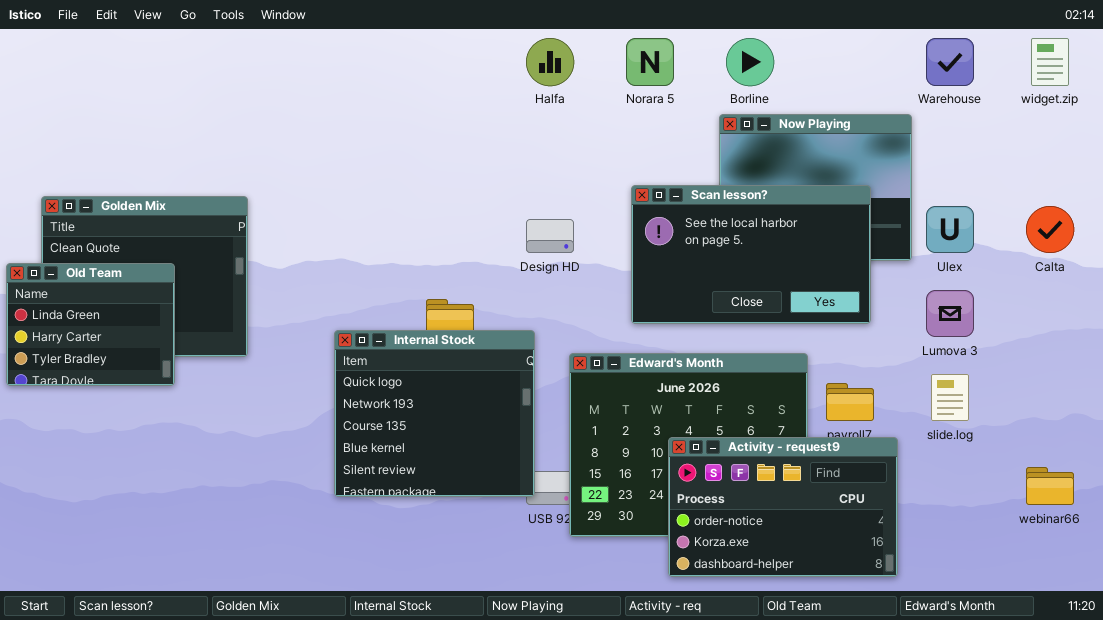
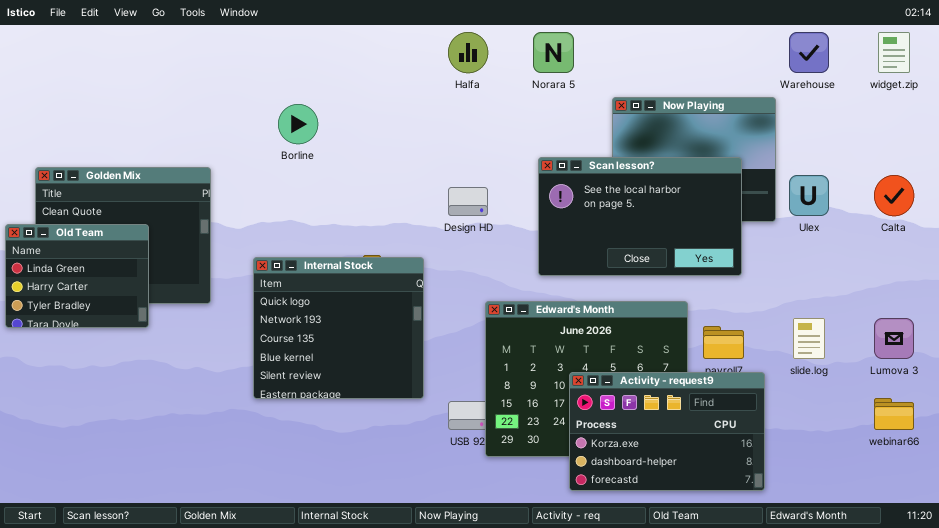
Borline: [726,38,774,86] -> [278,104,318,144], moved
Lumova 3: [926,290,974,337] -> [874,318,914,359], moved
Internal Stock: [334,330,535,497] -> [253,257,424,399], moved
Activity - request9: [668,437,898,577] -> [569,372,765,491], scrolled down 1 row

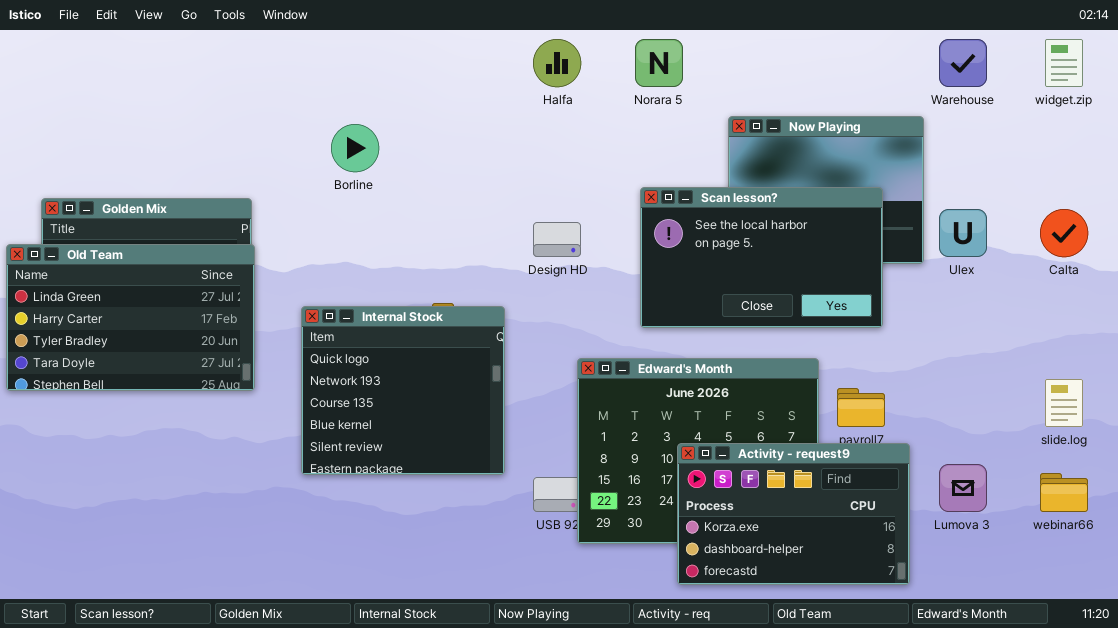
Old Team: [5,224,149,328] -> [6,244,255,391], resized
slide.log: [793,318,825,359] -> [1045,379,1083,427], moved
Lumova 3: [874,318,914,359] -> [939,464,987,512], moved

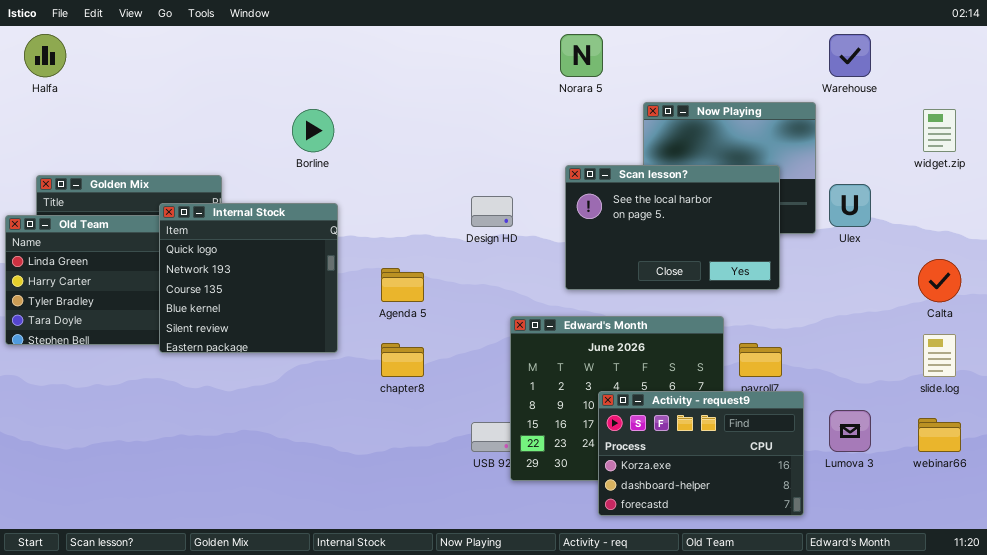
Halfa: [533,39,581,87] -> [24,34,66,77], moved
widget.zip: [1045,39,1083,87] -> [923,109,956,152], moved
Calta: [1040,209,1088,257] -> [918,259,961,302], moved
Internal Stock: [301,306,505,475] -> [159,203,338,353], moved

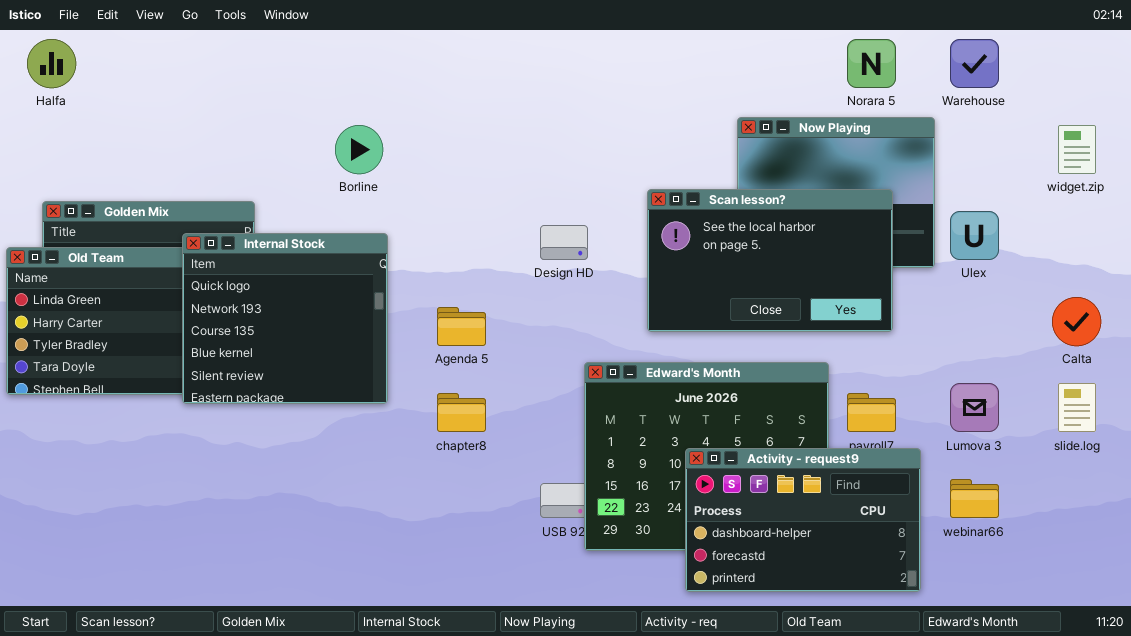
Norara 5: [560,34,603,77] -> [847,39,896,88], moved
Activity - request9: [598,391,804,516] -> [685,448,921,592], scrolled down 1 row
Lumova 3: [829,410,871,452] -> [950,383,999,432], moved
webinar66: [918,418,961,452] -> [950,479,999,518], moved

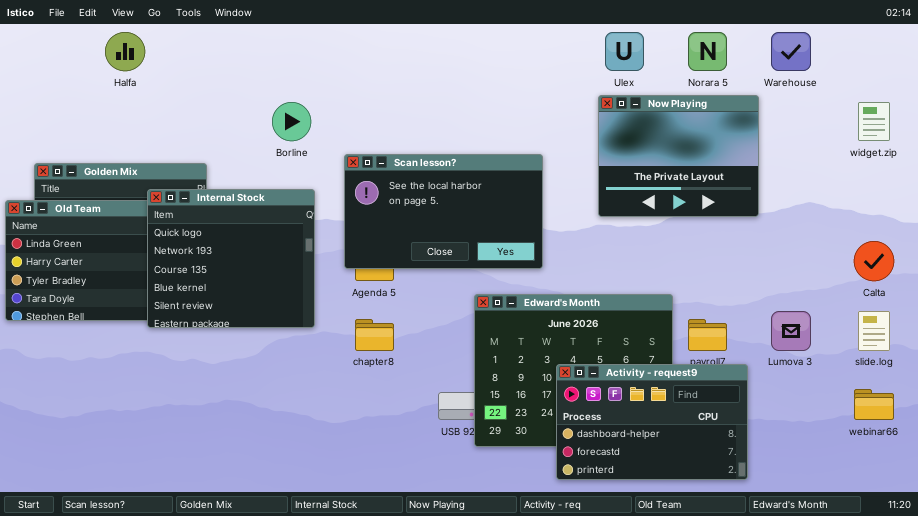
Halfa: [27,39,76,88] -> [105,32,145,71], moved
Scan lesson?: [647,189,893,332] -> [344,154,543,269], moved
Ulex: [950,211,999,260] -> [605,32,644,71], moved
webinar66: [950,479,999,518] -> [854,389,894,420], moved

